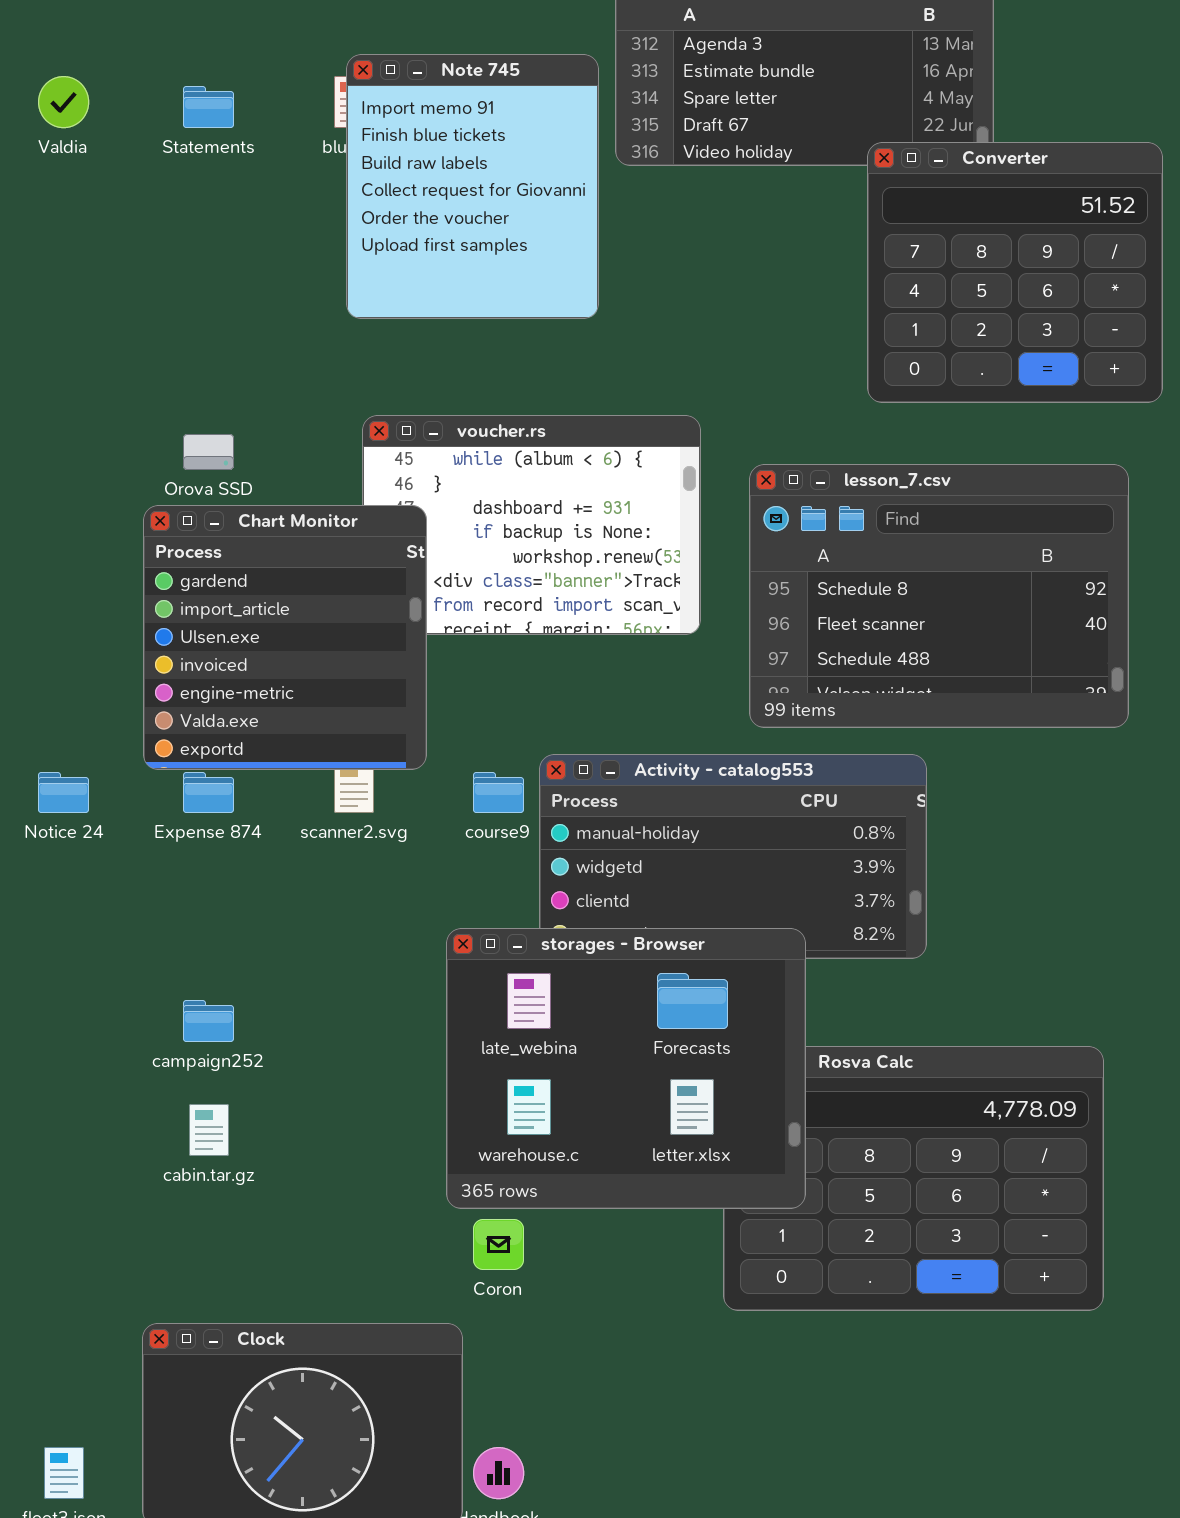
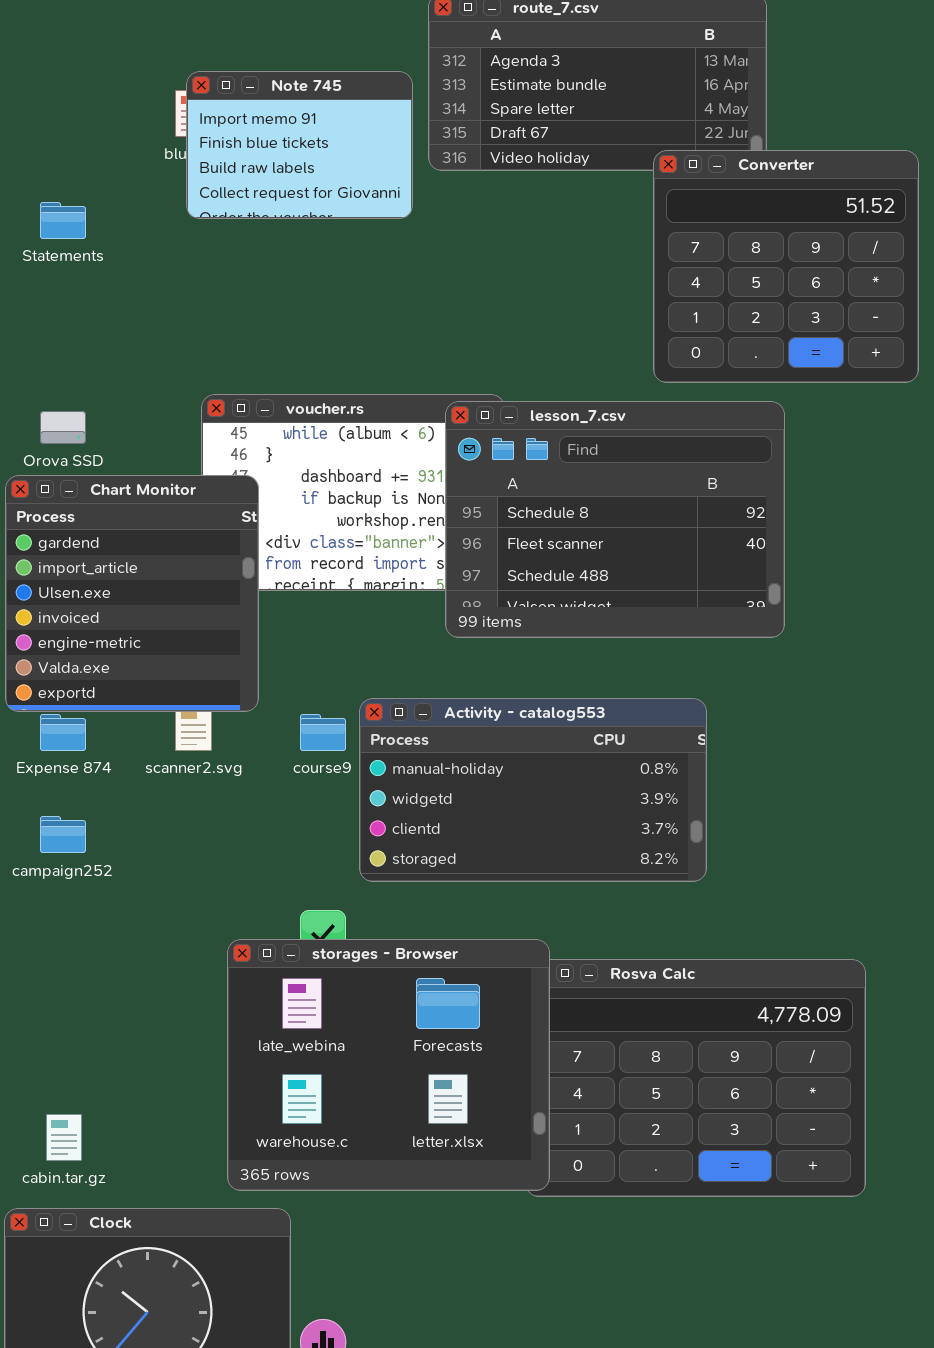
Note 745: [346,54,599,319] -> [186,71,413,219], resized
Statements: [183,86,234,128] -> [40,202,86,239], moved
lesson_7.csv: [749,464,1129,728] -> [445,401,785,638], moved
storages - Browser: [446,928,806,1209] -> [227,939,550,1191], moved
campaign252: [183,1000,234,1042] -> [40,816,86,853], moved
cabin.tar.gz: [189,1104,229,1156] -> [46,1114,82,1161], moved

